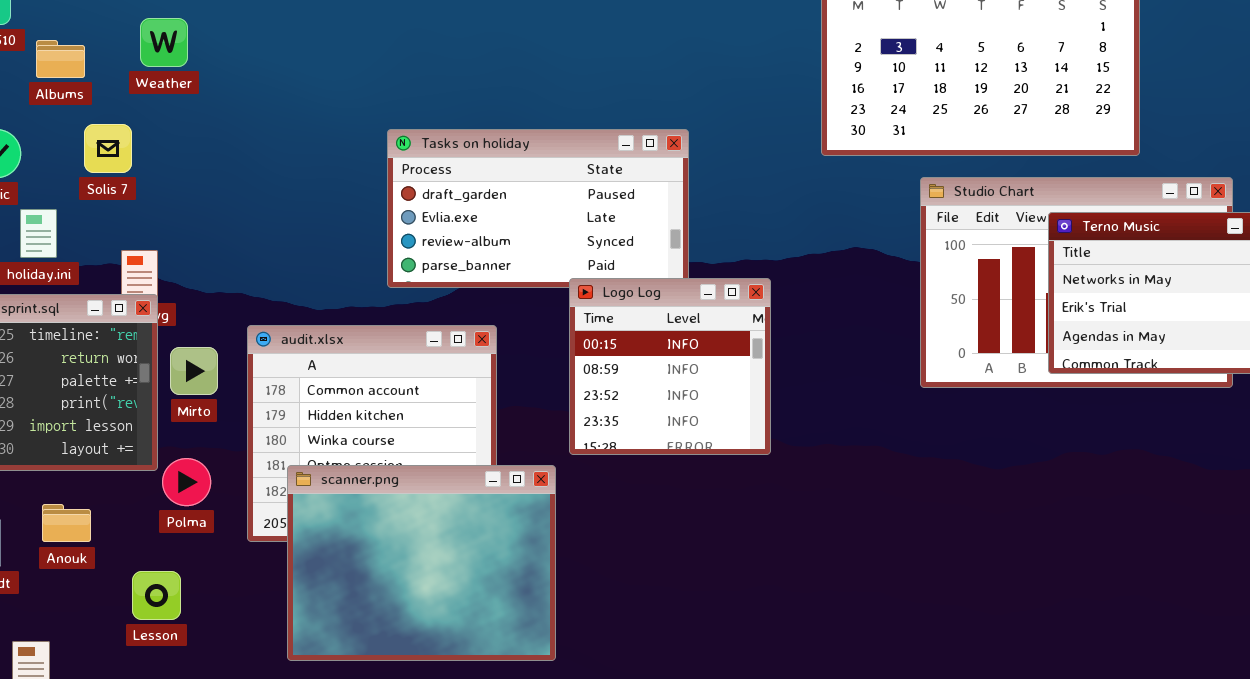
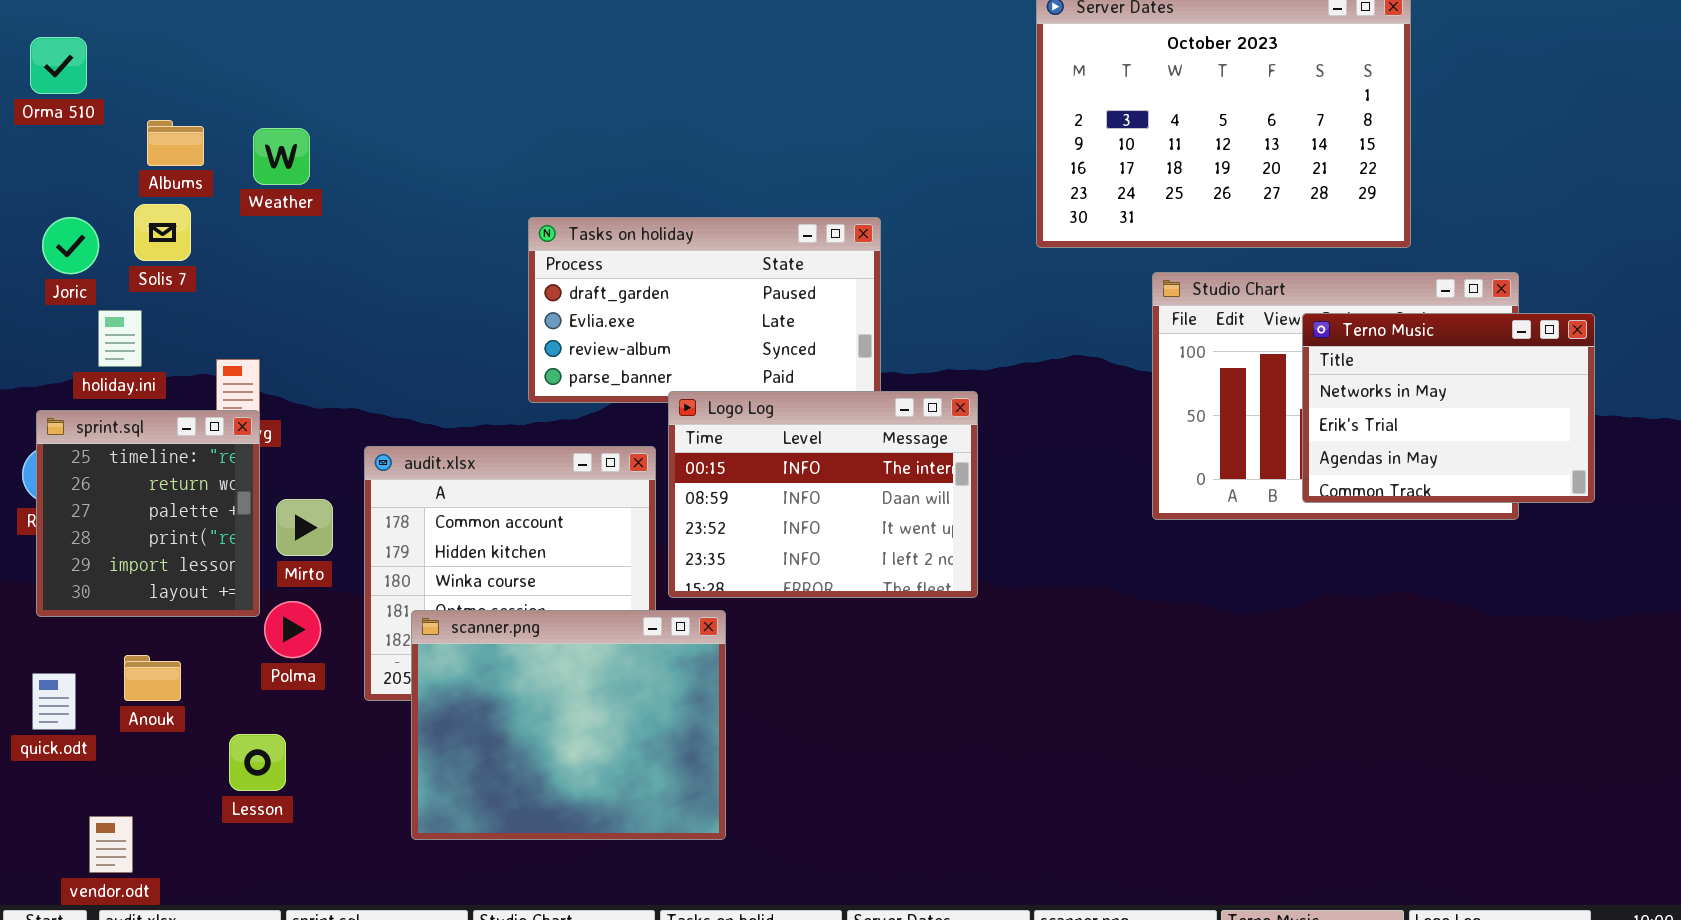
Weather: [140,18,188,67] -> [253,128,310,185], moved
Albums: [36,40,85,78] -> [147,120,204,166], moved
Solis 7: [84,124,132,173] -> [134,204,191,261], moved
Logo Log: [569,278,771,455] -> [668,391,978,598], resized
Mirto: [170,347,218,395] -> [276,499,333,556], moved

